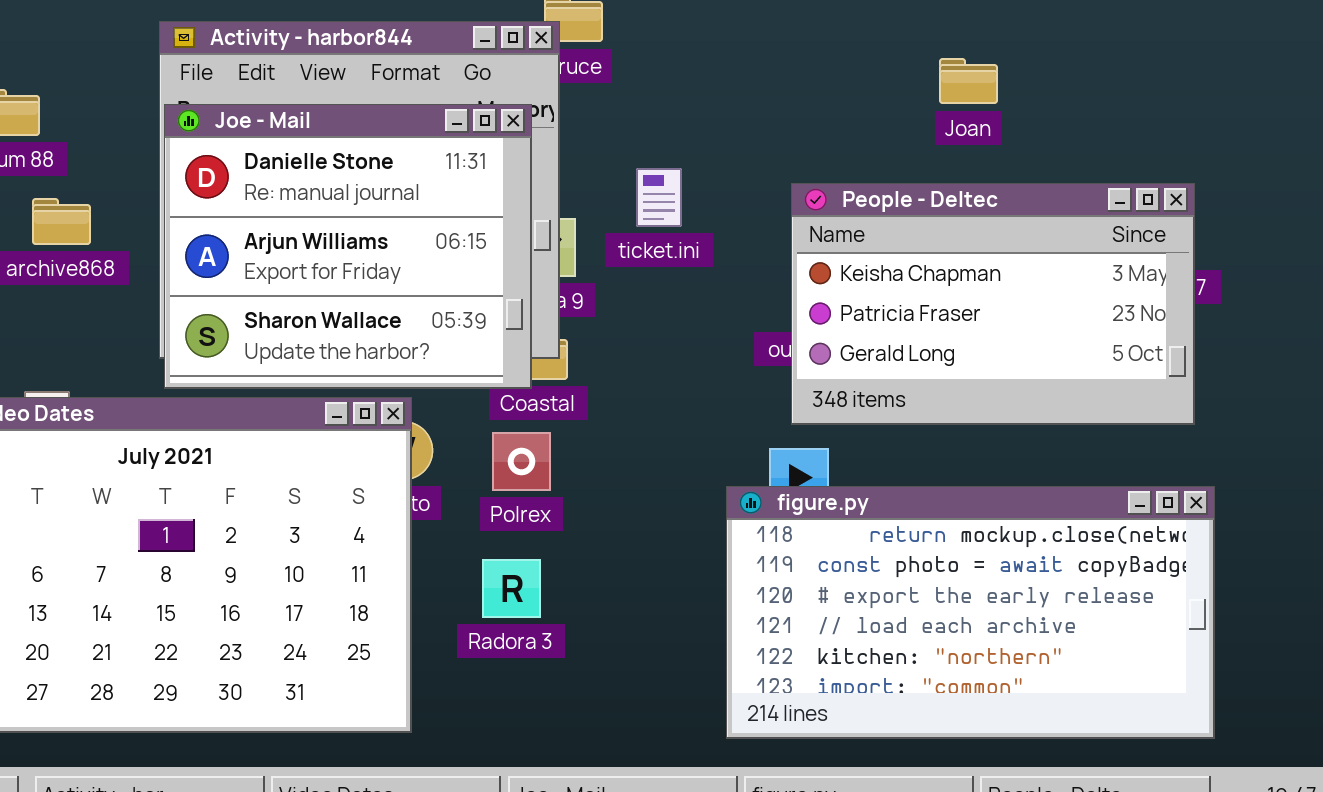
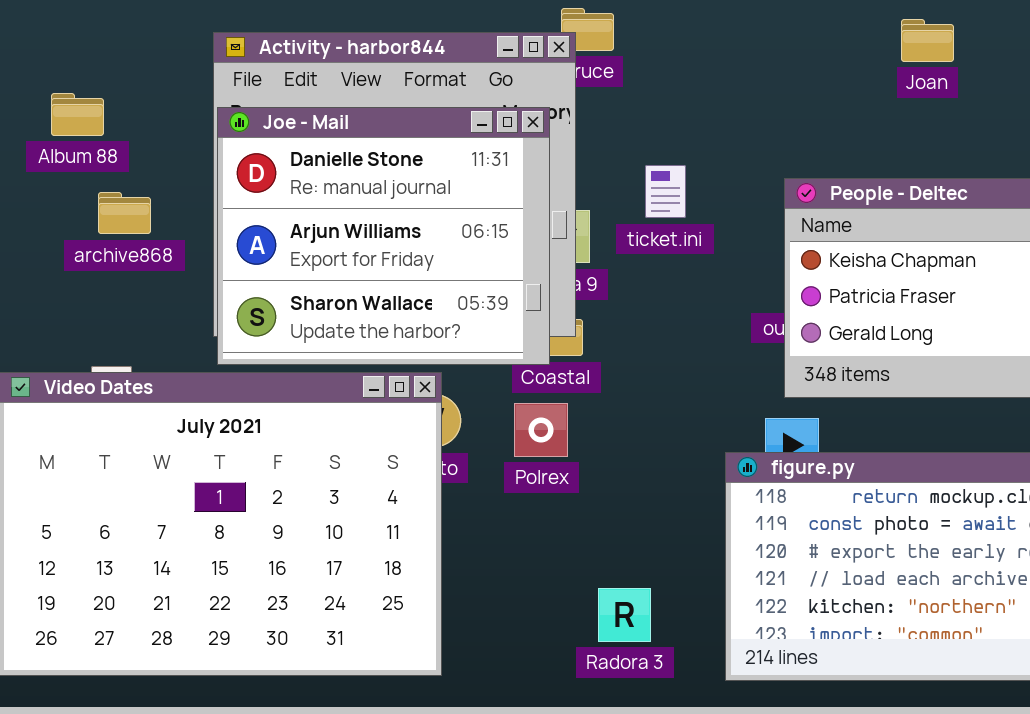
Joan: [939,58,998,104] -> [901,19,954,62], moved
Radora 3: [482,559,541,618] -> [598,588,651,642], moved

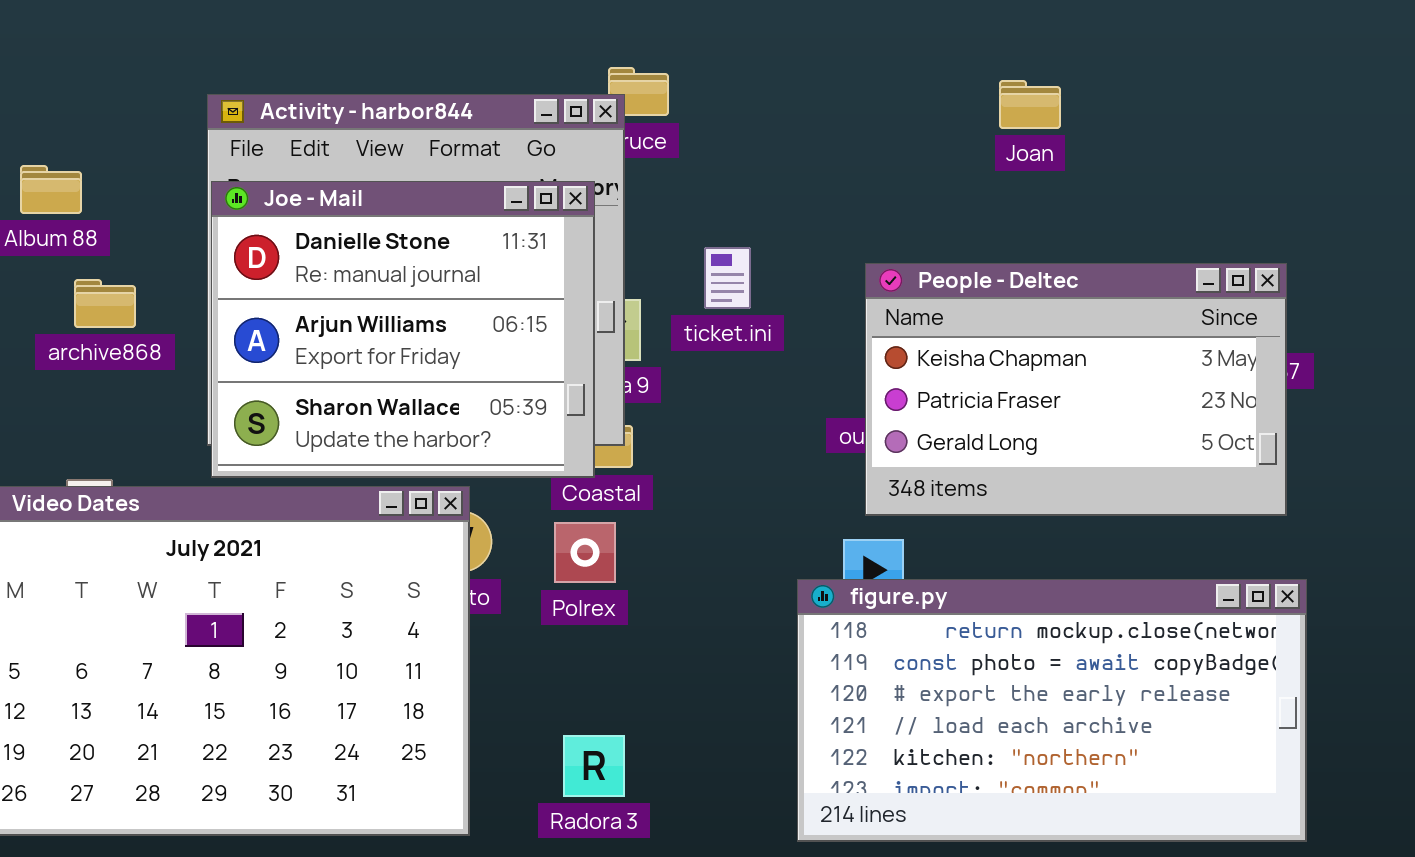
Radora 3: [598,588,651,642] -> [563,735,625,797], moved

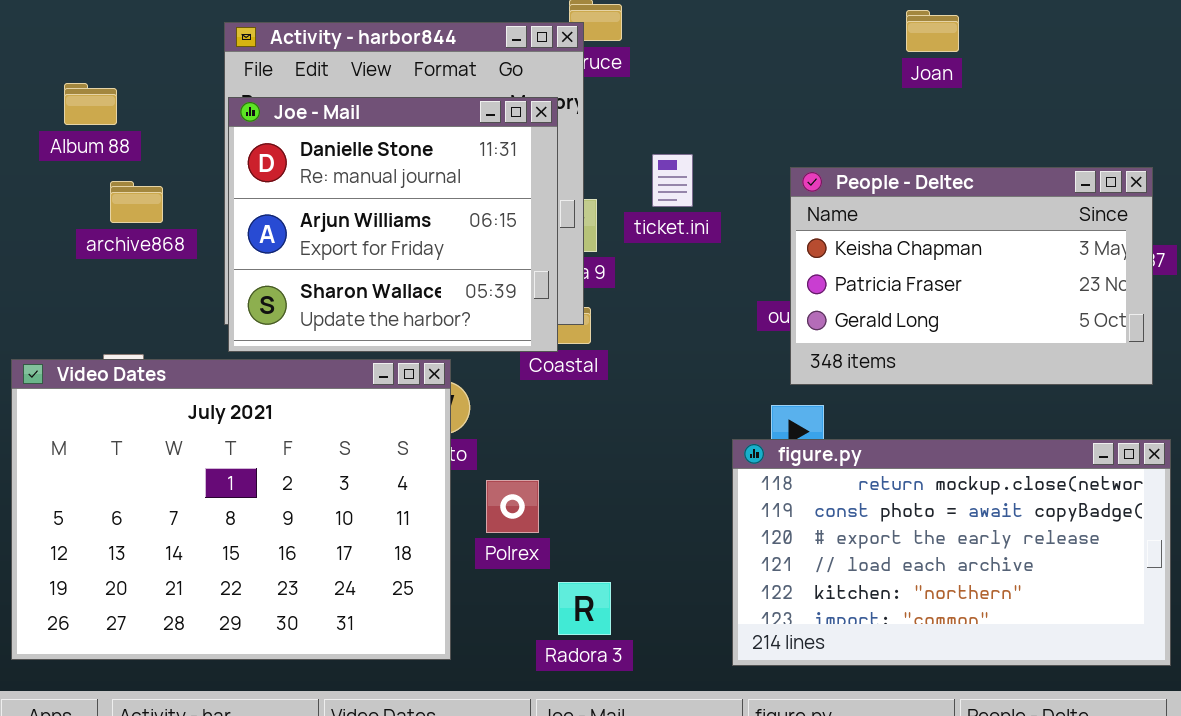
Polrex: [554,522,616,583] -> [486,480,539,533], moved
Radora 3: [563,735,625,797] -> [558,582,611,635], moved

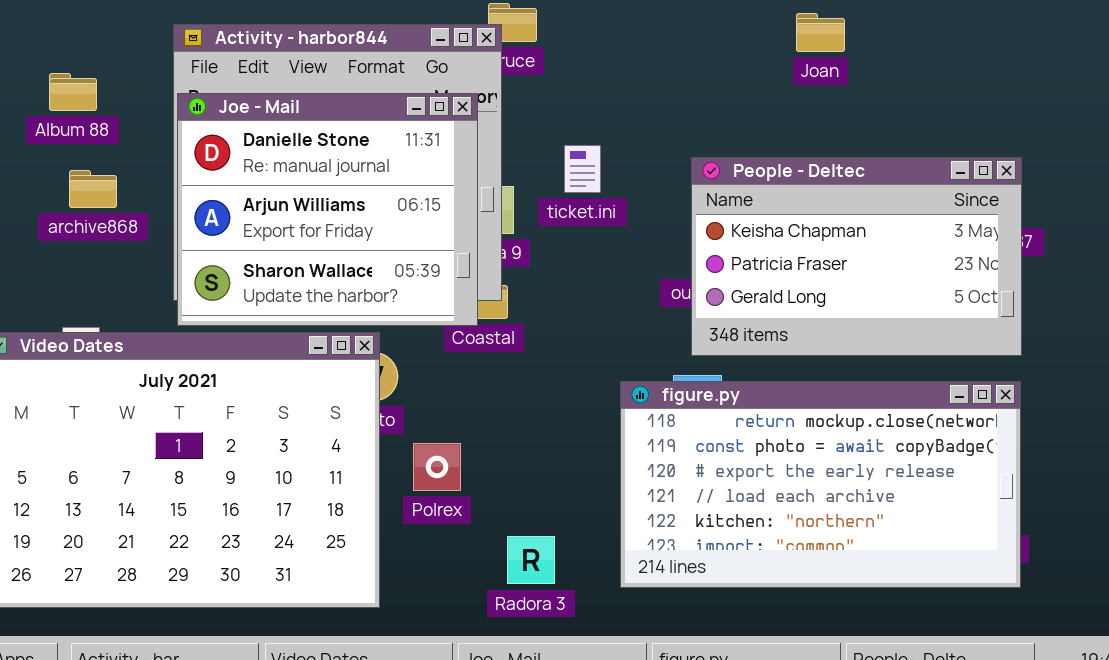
Album 88: [64,83,117,125] -> [49,73,97,111], moved
figure.py: [732,439,1171,666] -> [620,381,1021,588], moved
Radora 3: [558,582,611,635] -> [507,536,555,584], moved

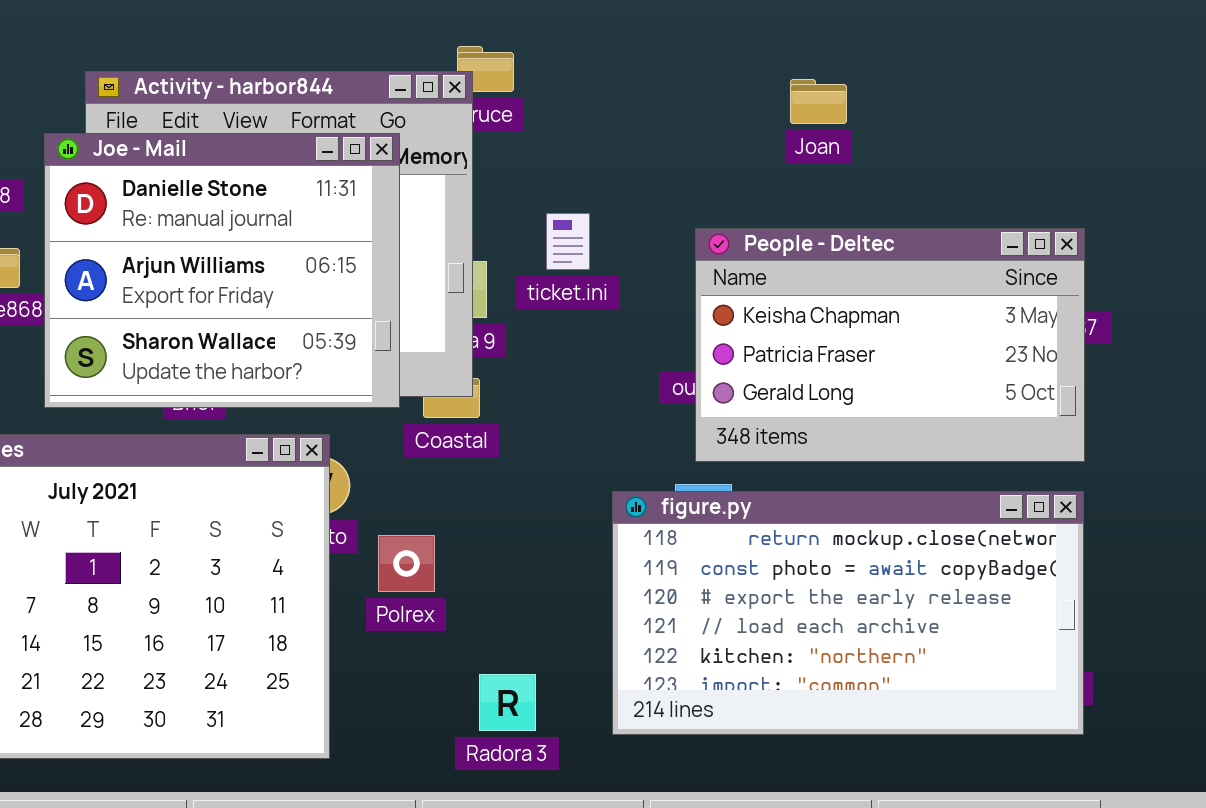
Joan: [796,13,845,52] -> [790,79,847,124], moved
Joe - Mail: [177,93,478,326] -> [44,133,400,408], moved
Polrex: [413,443,461,491] -> [378,535,435,592], moved

